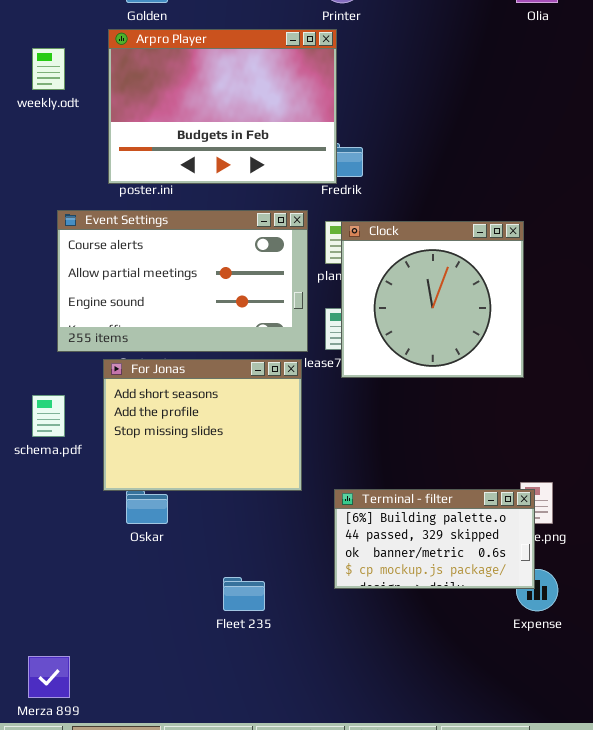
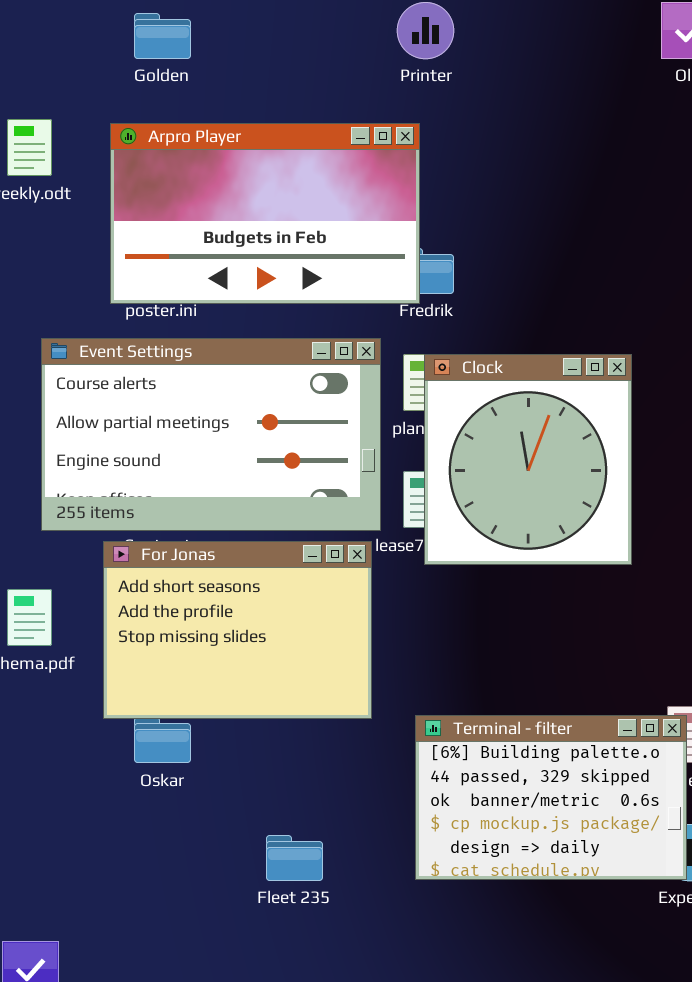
Arpro Player: [108,29,337,184] -> [110,123,420,304], resized
Clock: [341,221,524,378] -> [424,354,632,565], resized
Terminal - filter: [334,489,535,589] -> [415,715,687,880], resized

